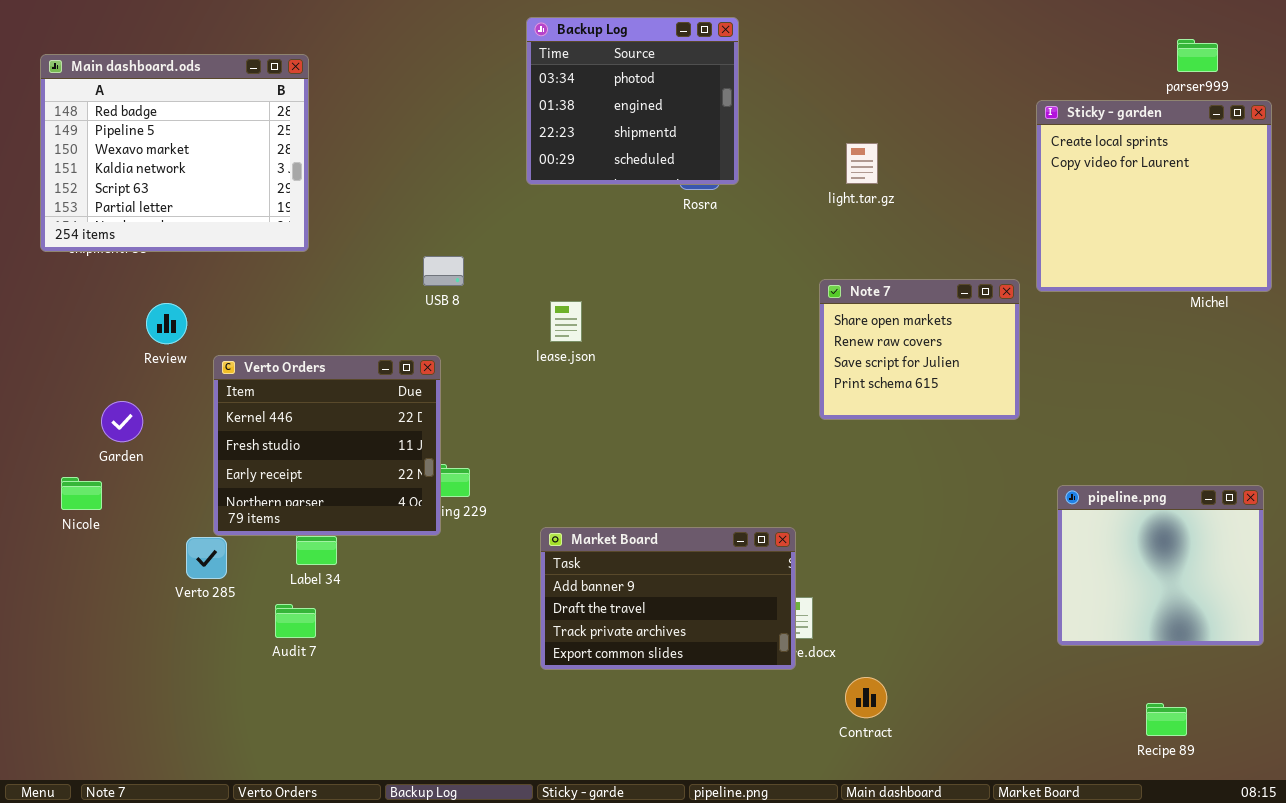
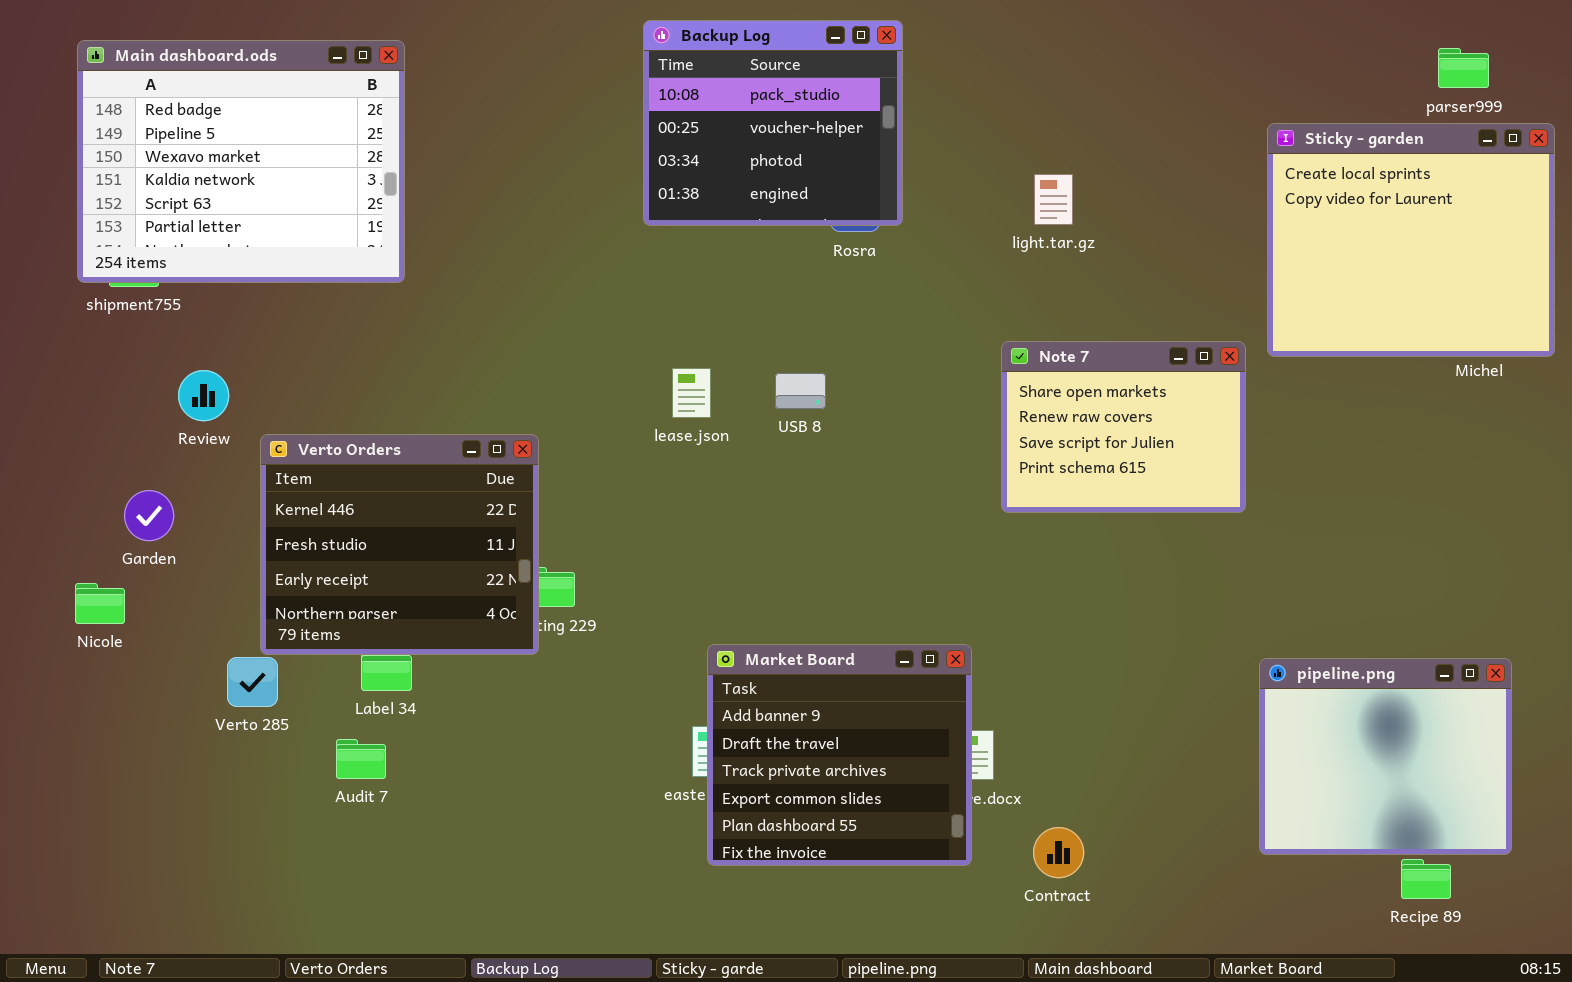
Backup Log: [526,17,739,185] -> [643,20,903,226], scrolled up 2 rows
Main dashboard.ods: [40,54,309,252] -> [77,40,405,283], moved
USB 8: [423,256,464,286] -> [775,373,826,409], moved
pipeline.png: [1057,485,1264,646] -> [1259,658,1512,855], moved
Market Board: [540,527,796,670] -> [707,644,972,866], resized

